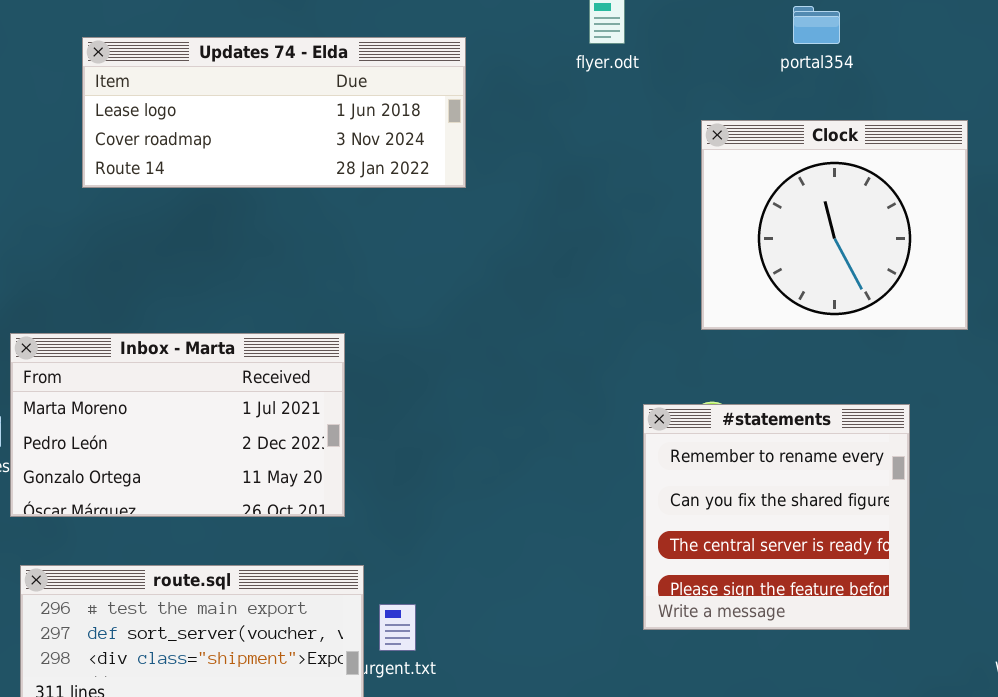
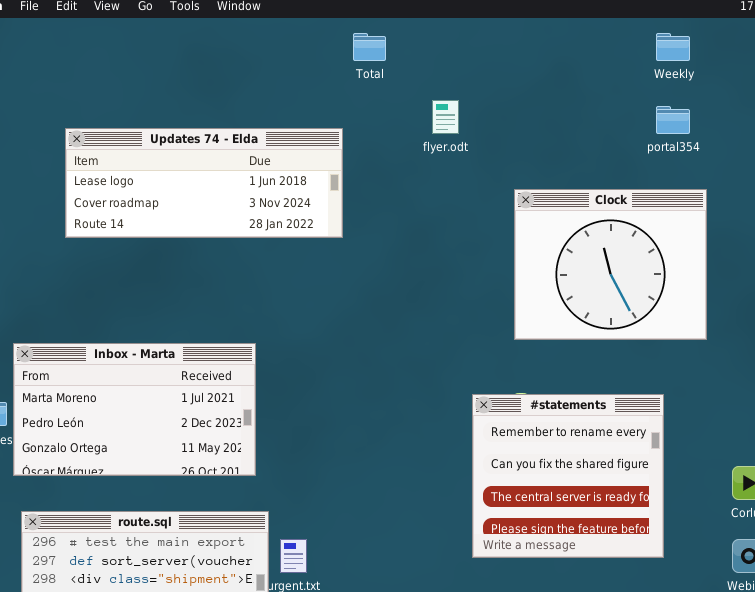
portal354: [793,6,840,44] -> [656,106,690,134], moved

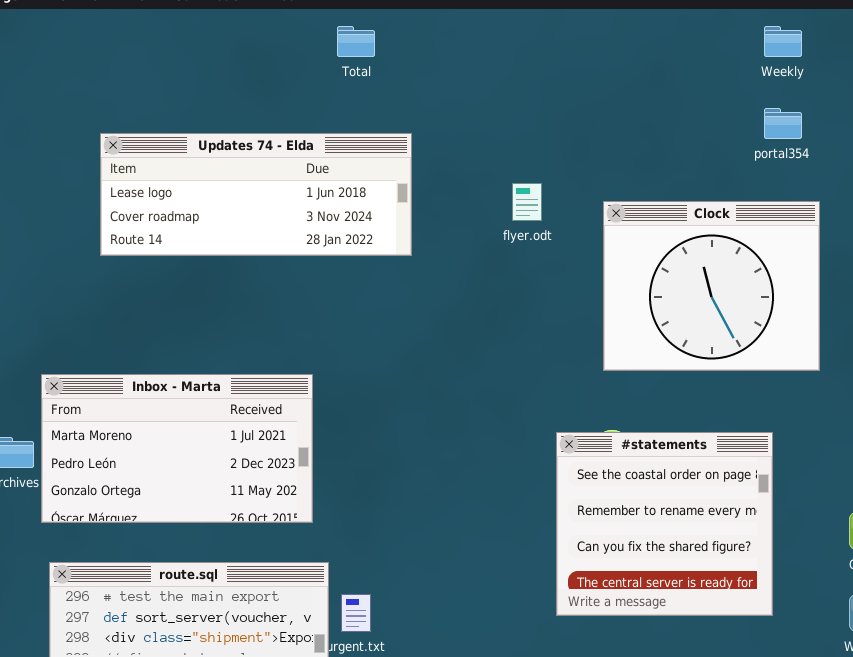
Total: [353,33,386,61] -> [337,26,375,57], moved
flyer.odt: [432,100,459,134] -> [512,183,542,221], moved
#statements: [472,394,664,558] -> [556,432,773,616], scrolled up 1 row

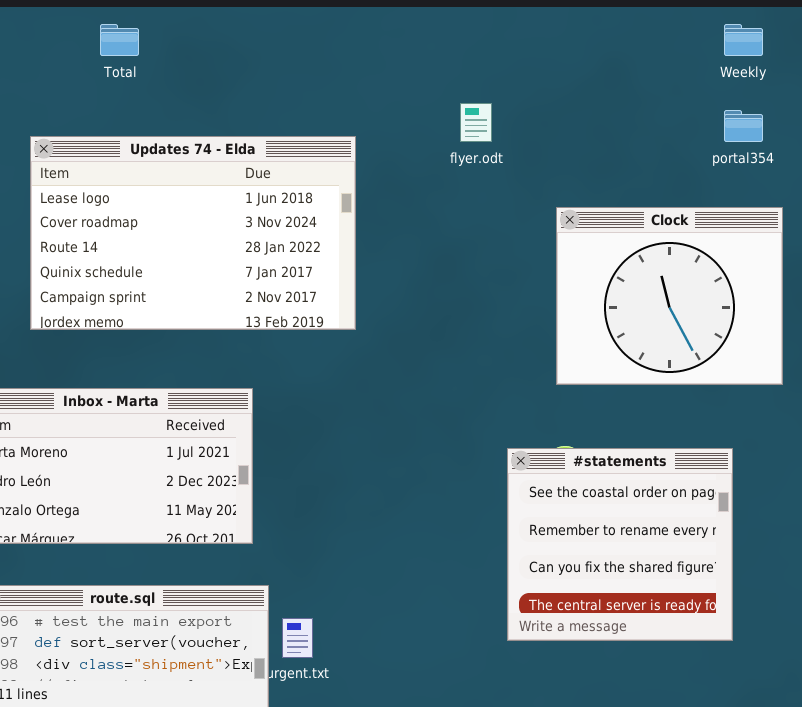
Total: [337,26,375,57] -> [100,24,139,56], moved
Updates 74 - Elda: [100,133,412,256] -> [30,136,356,330], resized
flyer.odt: [512,183,542,221] -> [460,103,492,142], moved

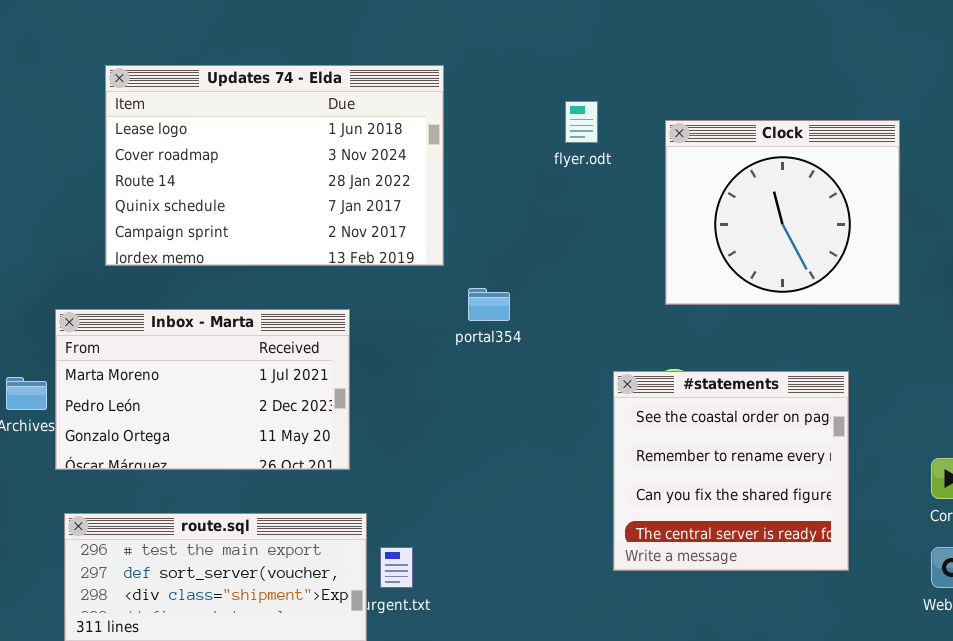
flyer.odt: [460,103,492,142] -> [565,101,598,143], moved
portal354: [724,110,763,142] -> [468,288,510,321], moved
Updates 74 - Elda: [30,136,356,330] -> [105,65,444,266], moved

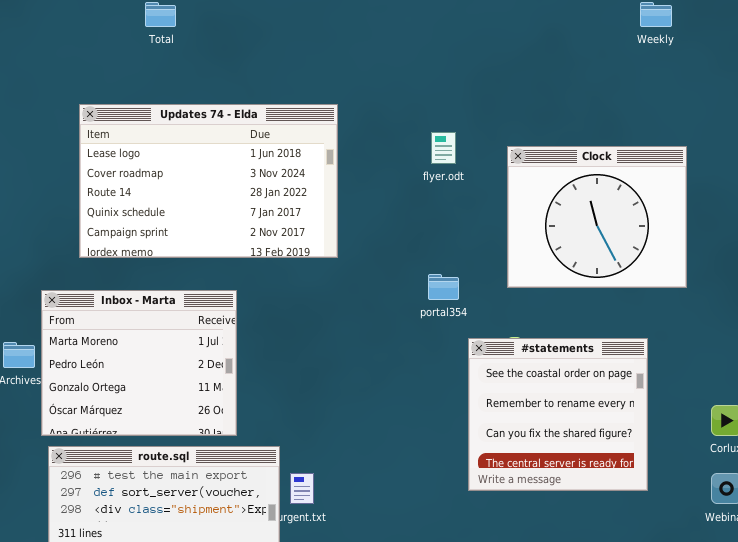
portal354: [468,288,510,321] -> [428,274,459,300], moved
Inbox - Marta: [55,309,350,470] -> [41,290,237,436], resized

